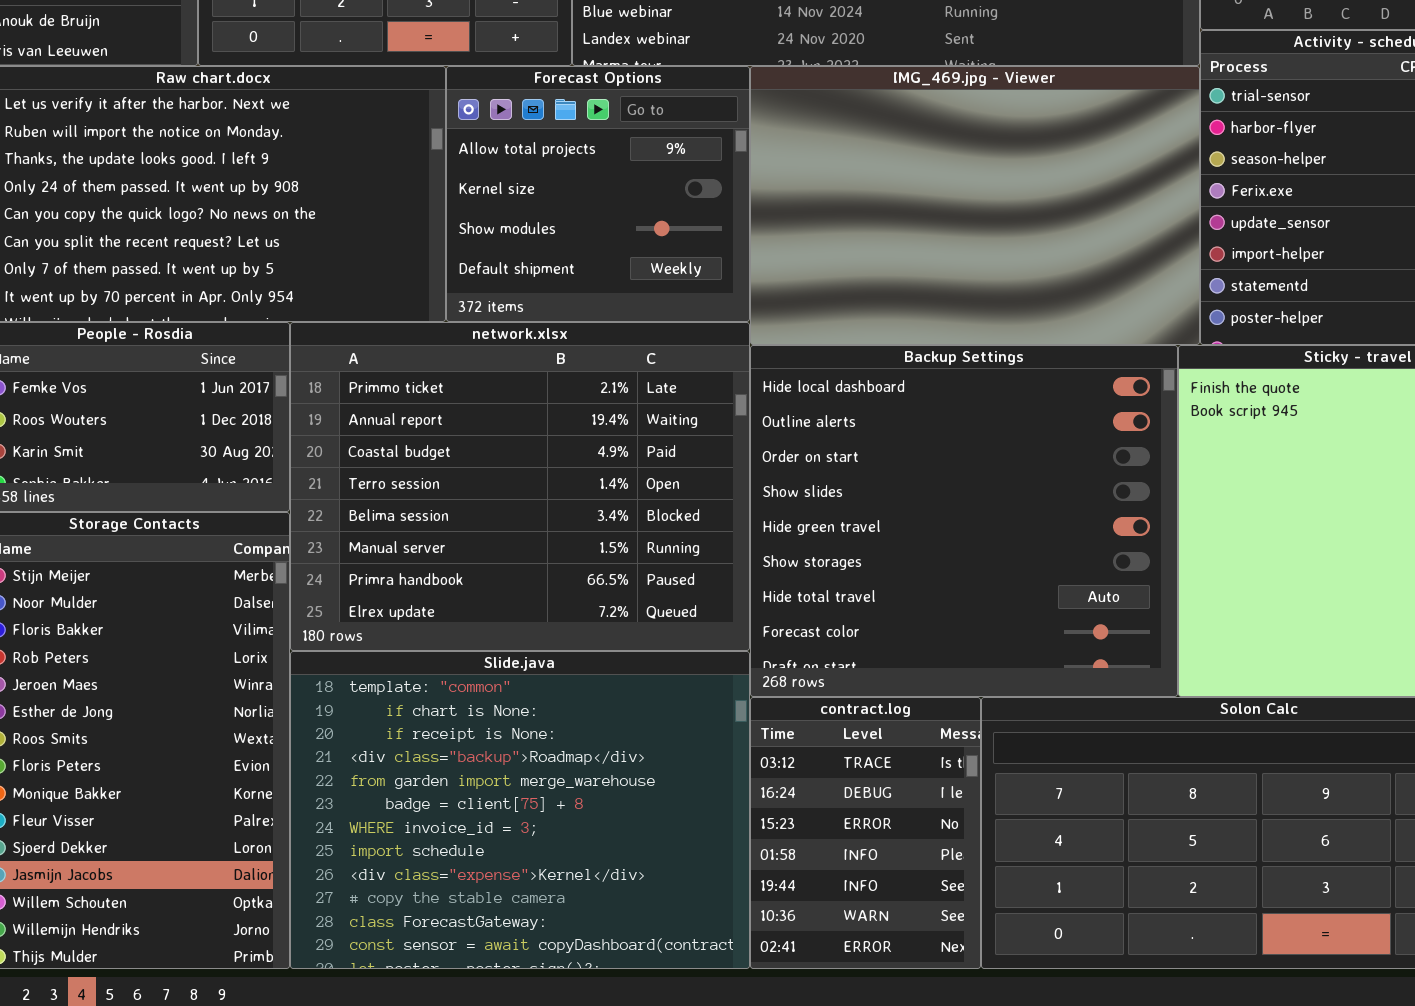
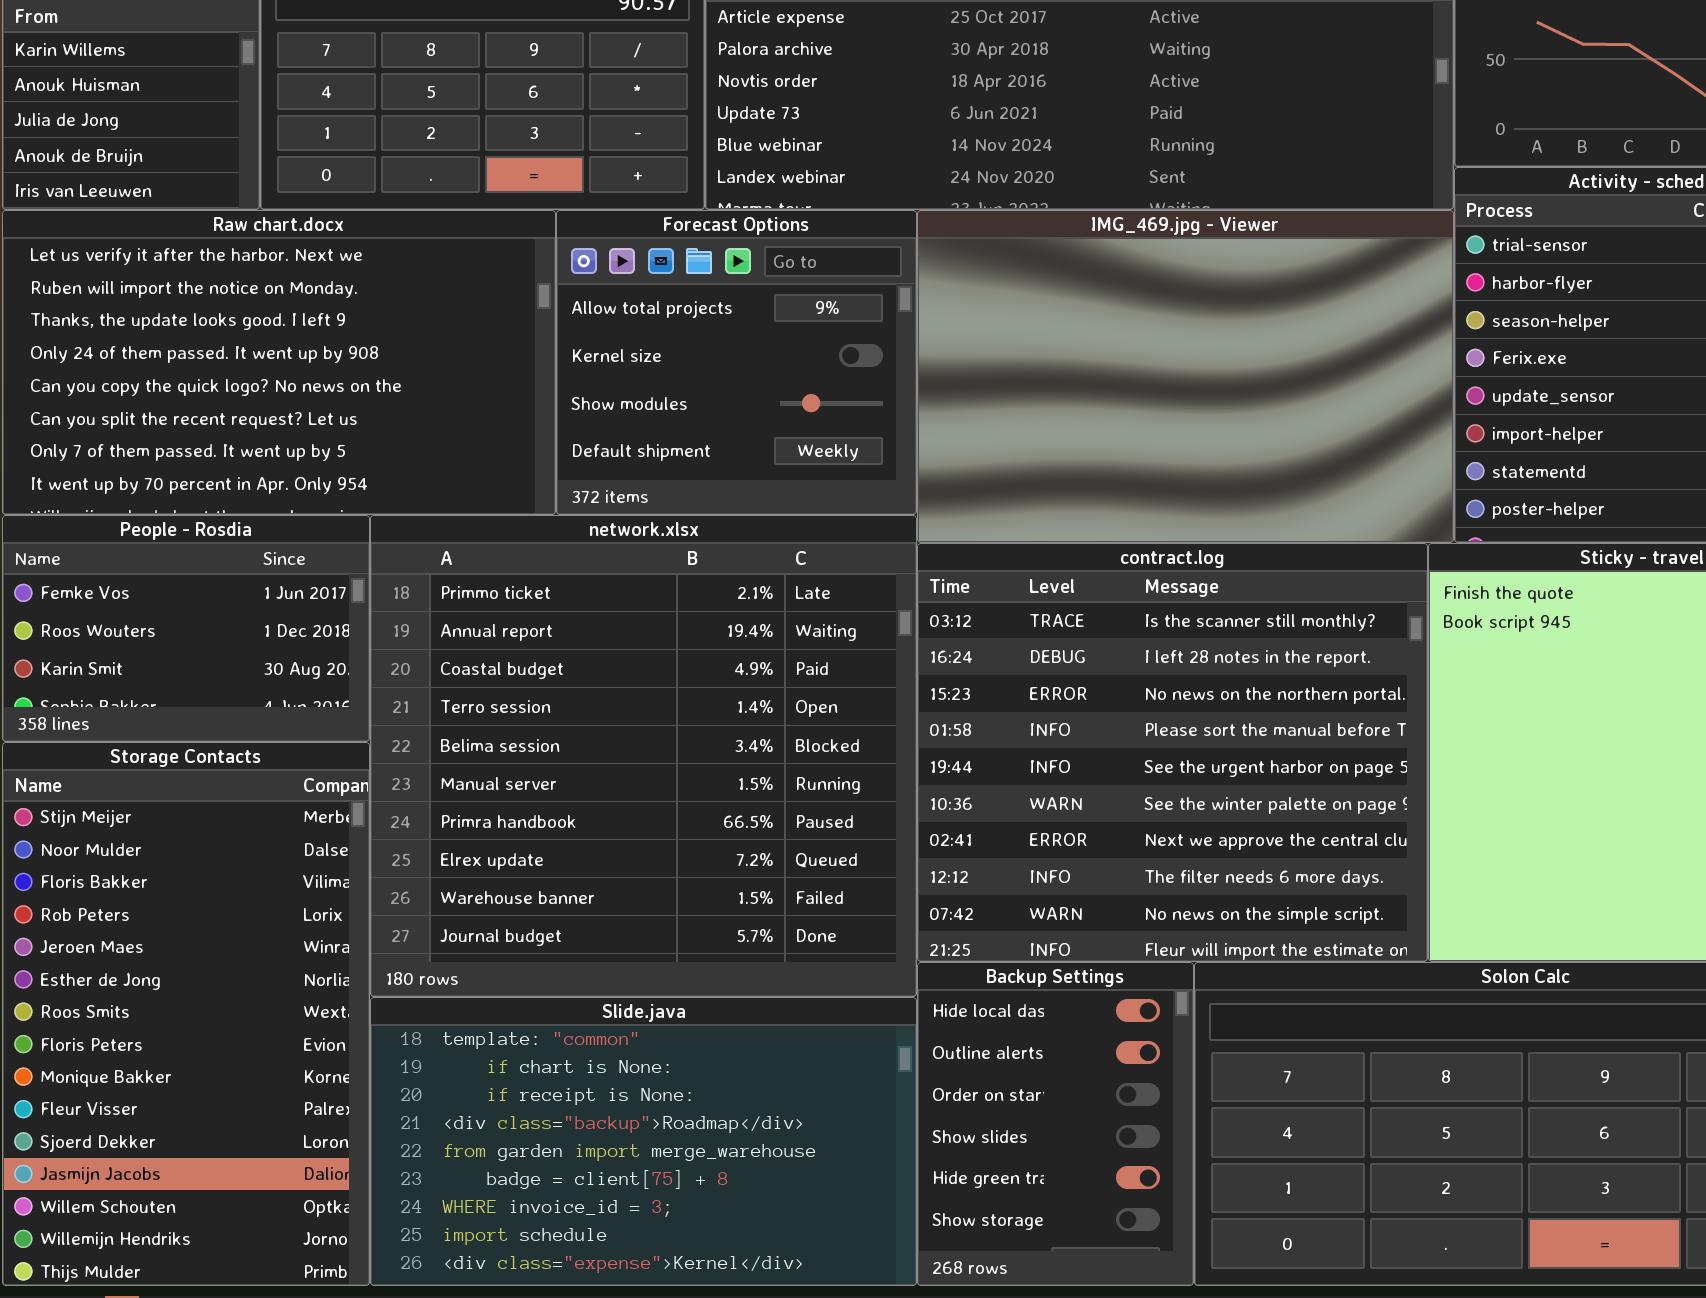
network.xlsx: [290,322,750,651] -> [370,515,917,997], resized
Backup Settings: [750,345,1178,697] -> [917,962,1194,1286], moved, resized
Slide.java: [290,651,750,969] -> [370,997,917,1286], resized
contract.log: [750,697,981,969] -> [917,543,1428,962], moved, resized

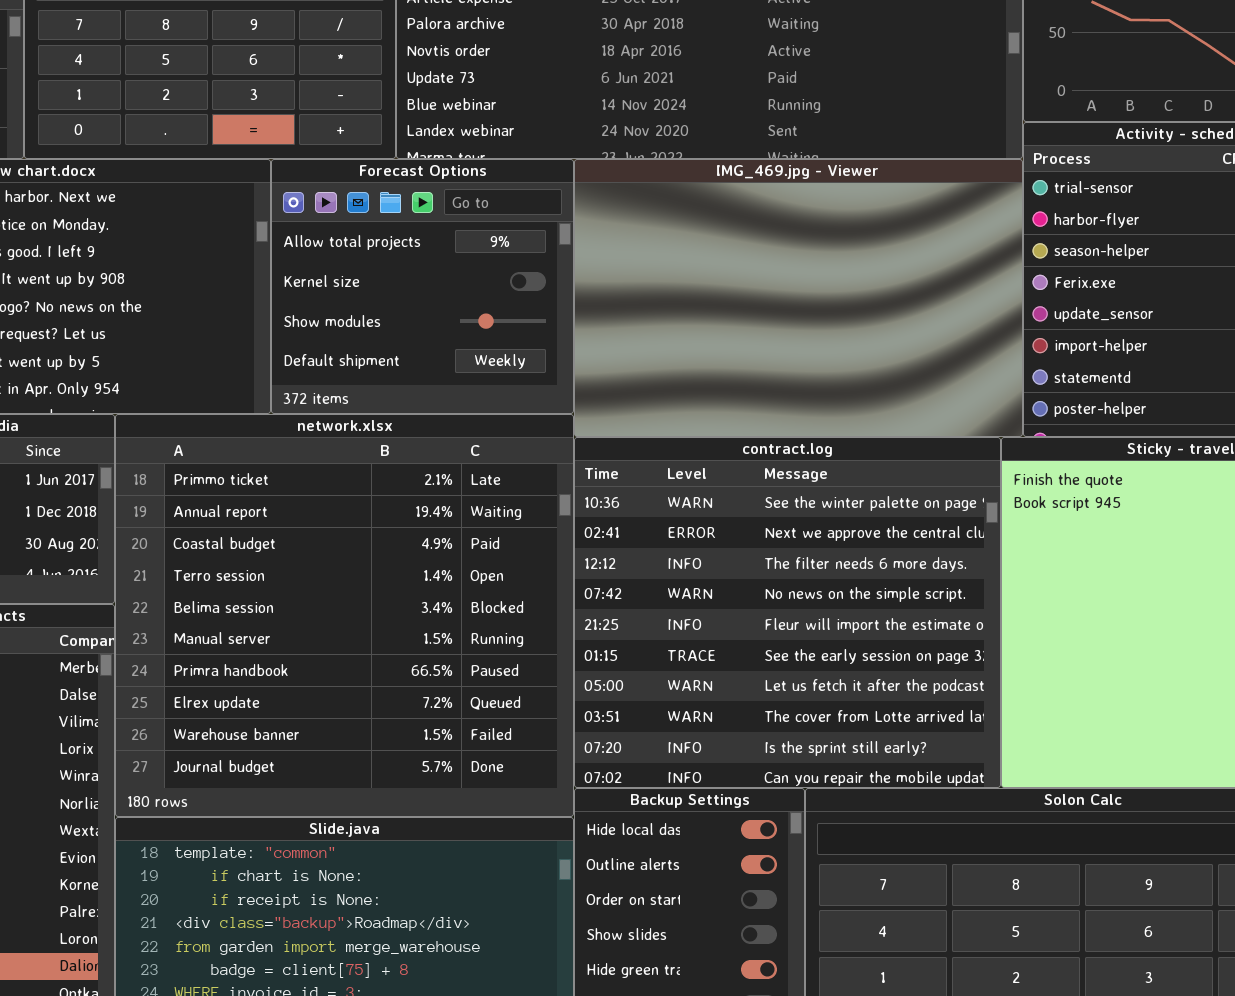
contract.log: [917,543,1428,962] -> [574,437,1001,788], scrolled down 5 rows

